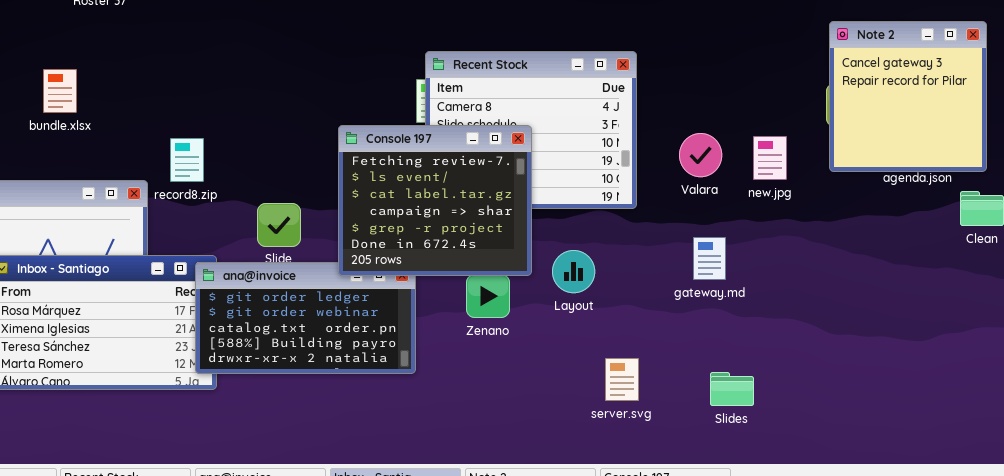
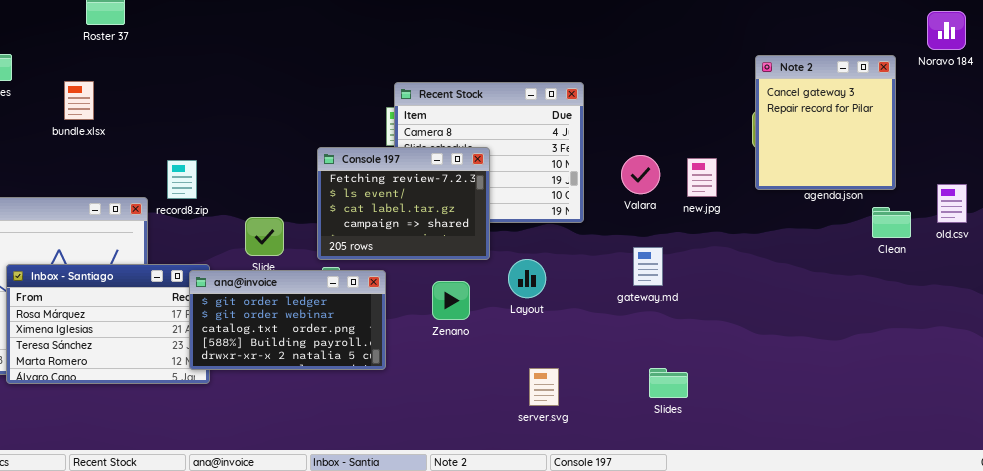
bundle.xlsx: [43,69,77,113] -> [64,81,94,120], moved
Console 197: [338,125,532,276] -> [317,147,490,260], resized
server.svg: [605,358,639,401] -> [529,368,559,406], moved

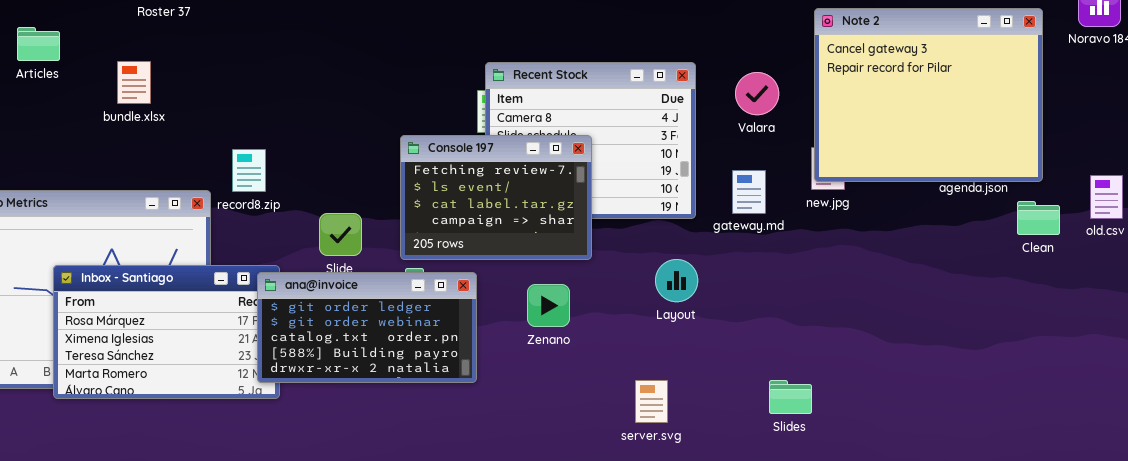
Note 2: [755,55,896,190] -> [814,8,1043,182], resized
Valara: [621,155,660,194] -> [735,72,779,115], moved
gateway.md: [633,247,663,286] -> [732,170,766,214], moved
Layout: [508,259,546,298] -> [655,259,698,302], moved

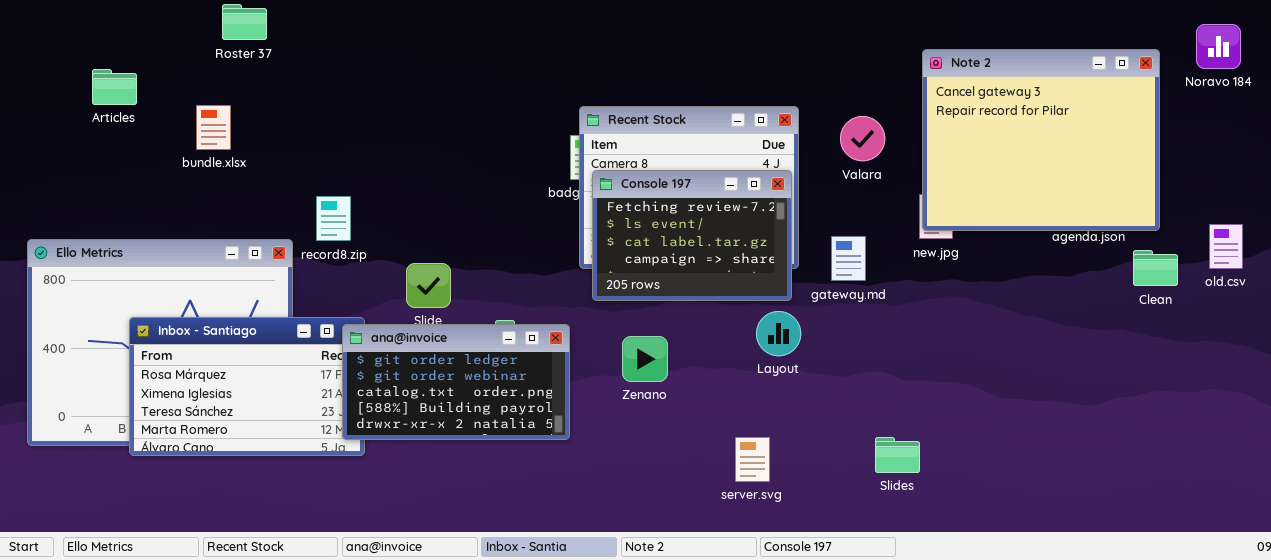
Console 197: [400,135,592,260] -> [592,170,792,301], moved
gateway.md: [732,170,766,214] -> [831,236,866,281], moved

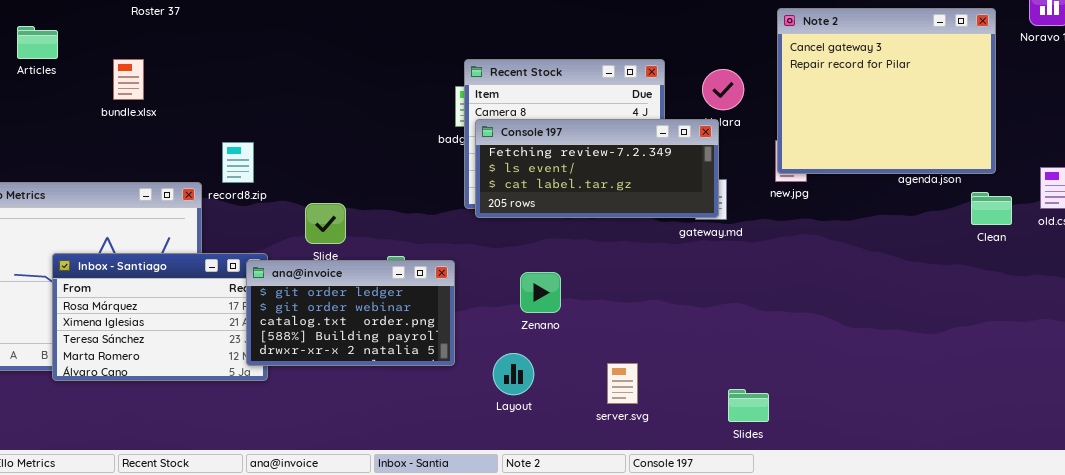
Console 197: [592,170,792,301] -> [475,119,719,218], resized
Layout: [756,311,801,356] -> [493,353,534,395], moved
Zenano: [622,336,668,382] -> [520,272,561,313], moved
Slides: [875,437,920,473] -> [728,389,769,422], moved

